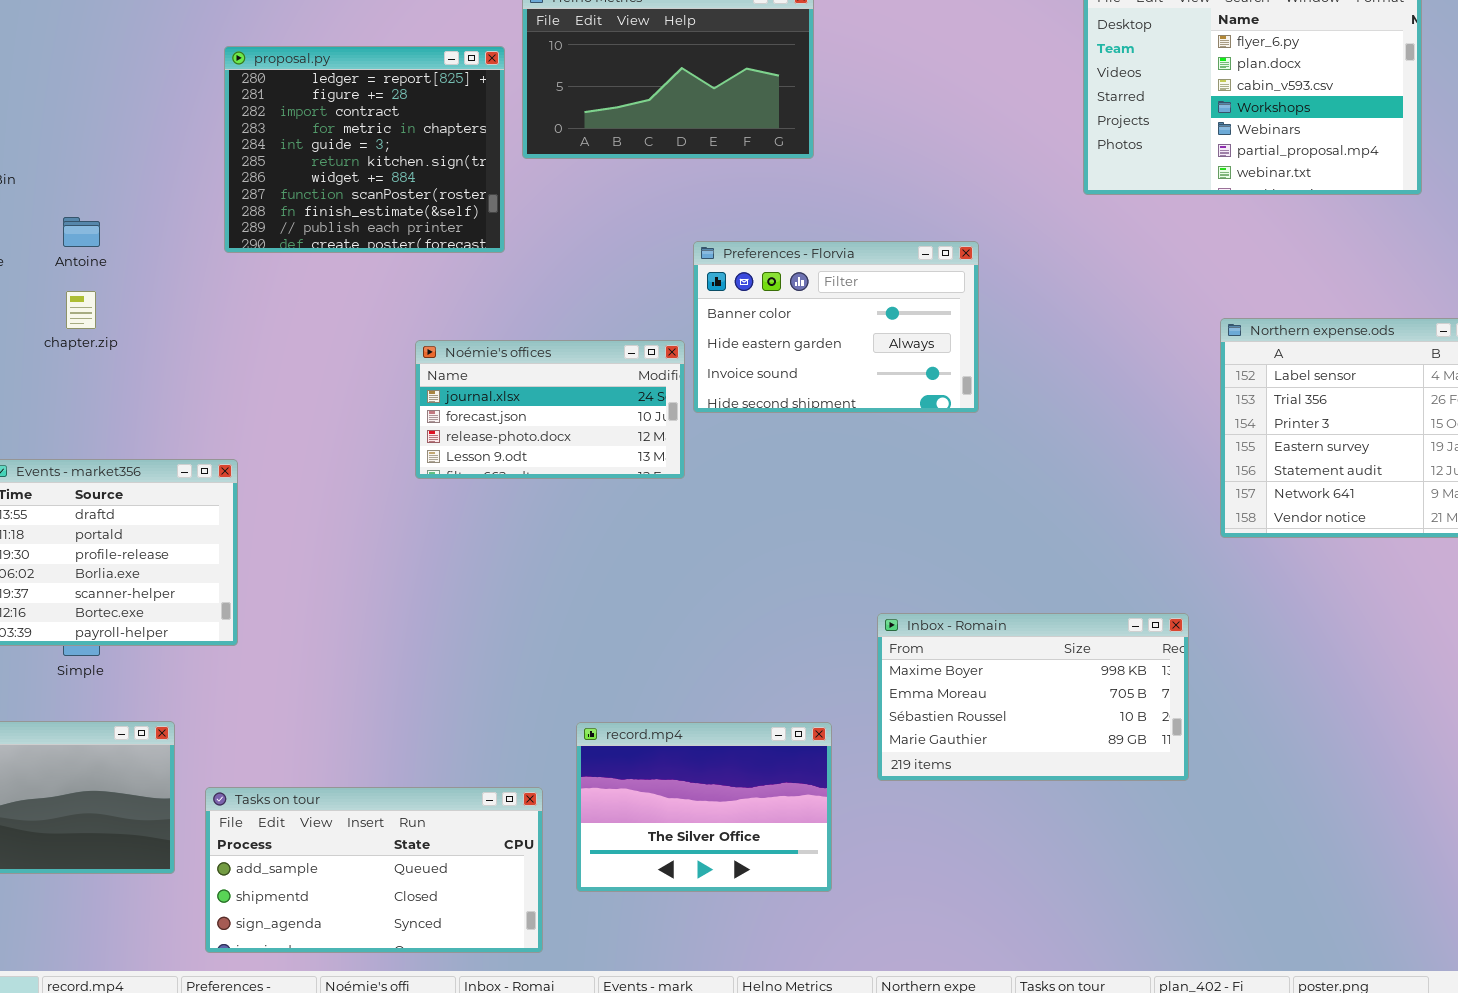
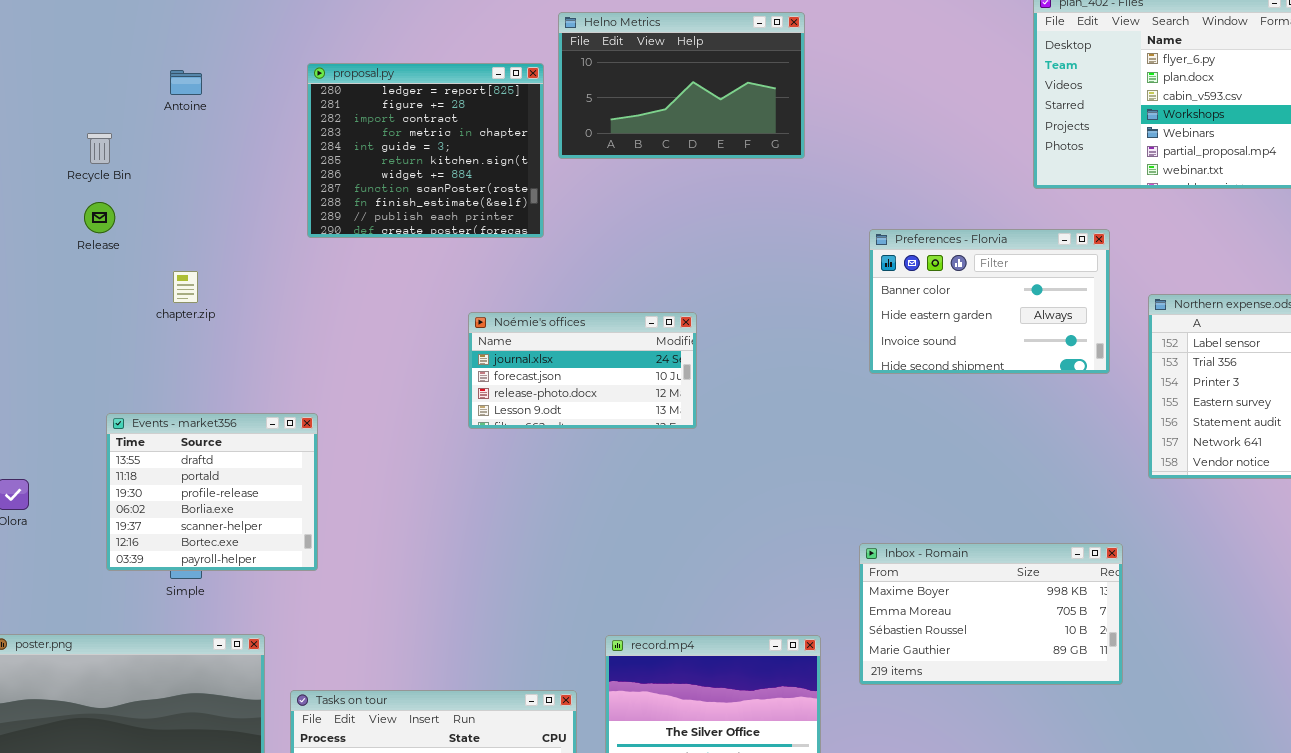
Antoine: [63,217,100,247] -> [170,70,202,95], moved
Preferences - Florvia: [693,241,979,413] -> [869,229,1110,374], moved

